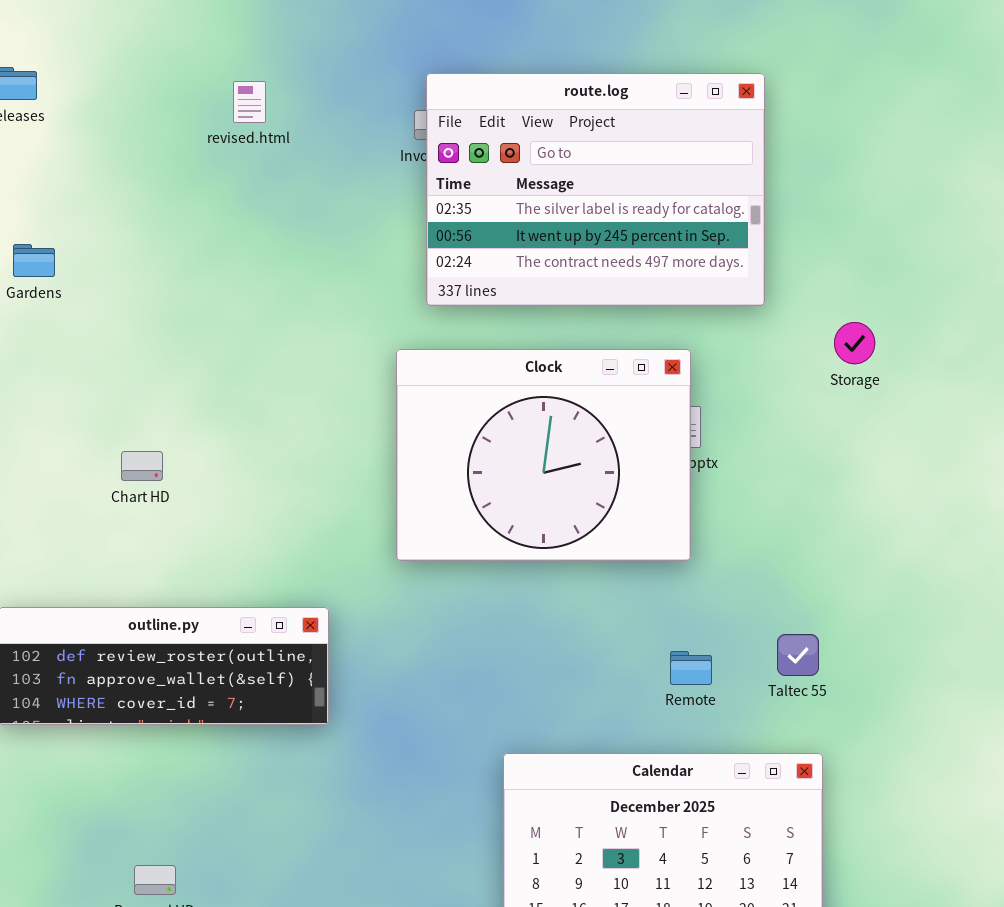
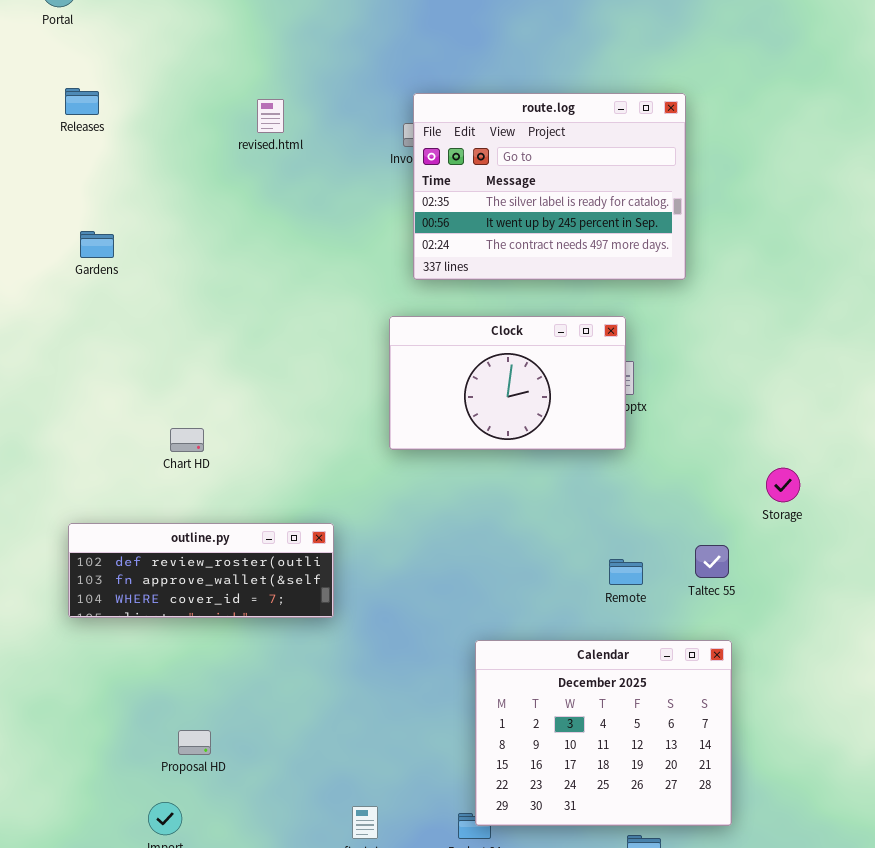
Storage: [834,322,875,364] -> [766,468,800,502], moved
Clock: [396,349,691,561] -> [389,316,626,450], resized
Chart HD: [121,451,163,481] -> [170,428,204,452], moved

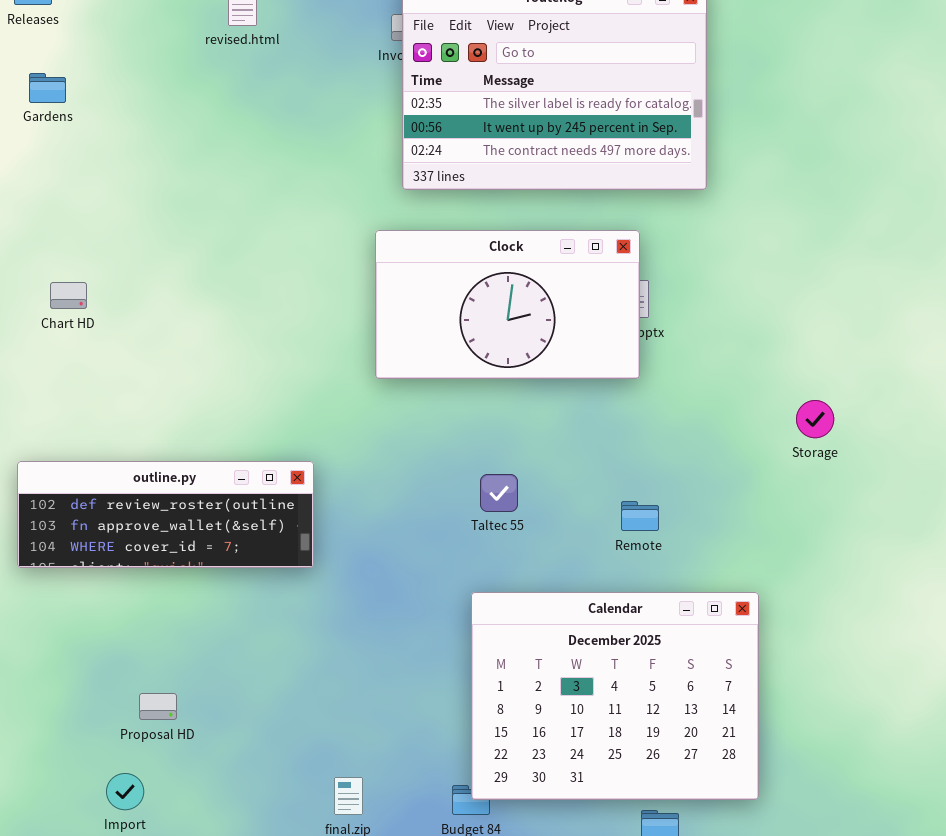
Gardens: [80,231,114,258] -> [29,73,66,103], moved
Chart HD: [170,428,204,452] -> [50,282,87,309], moved
Taltec 55: [695,545,729,578] -> [480,474,518,512], moved

